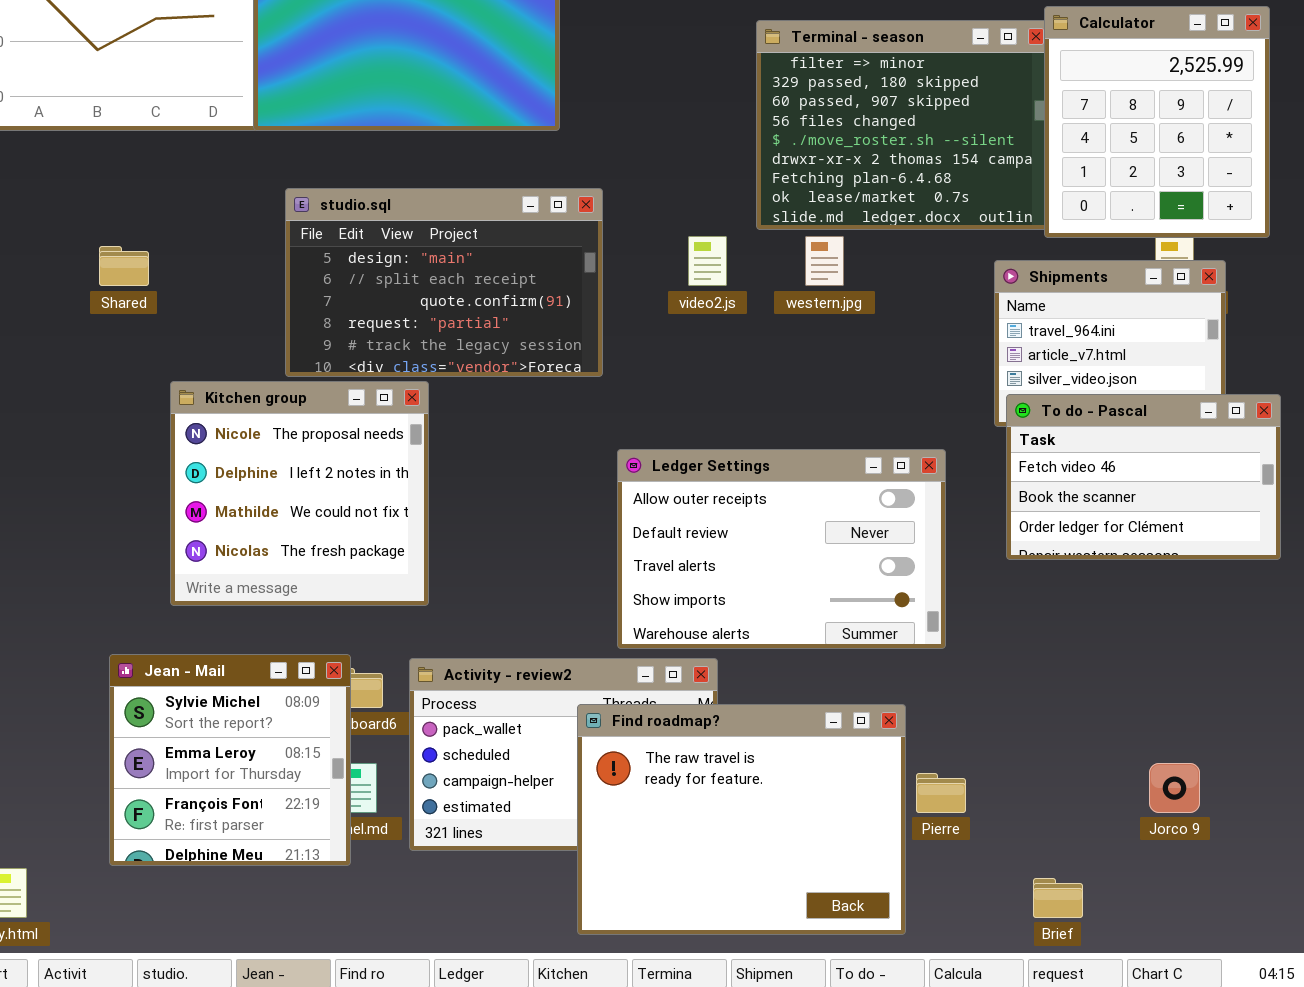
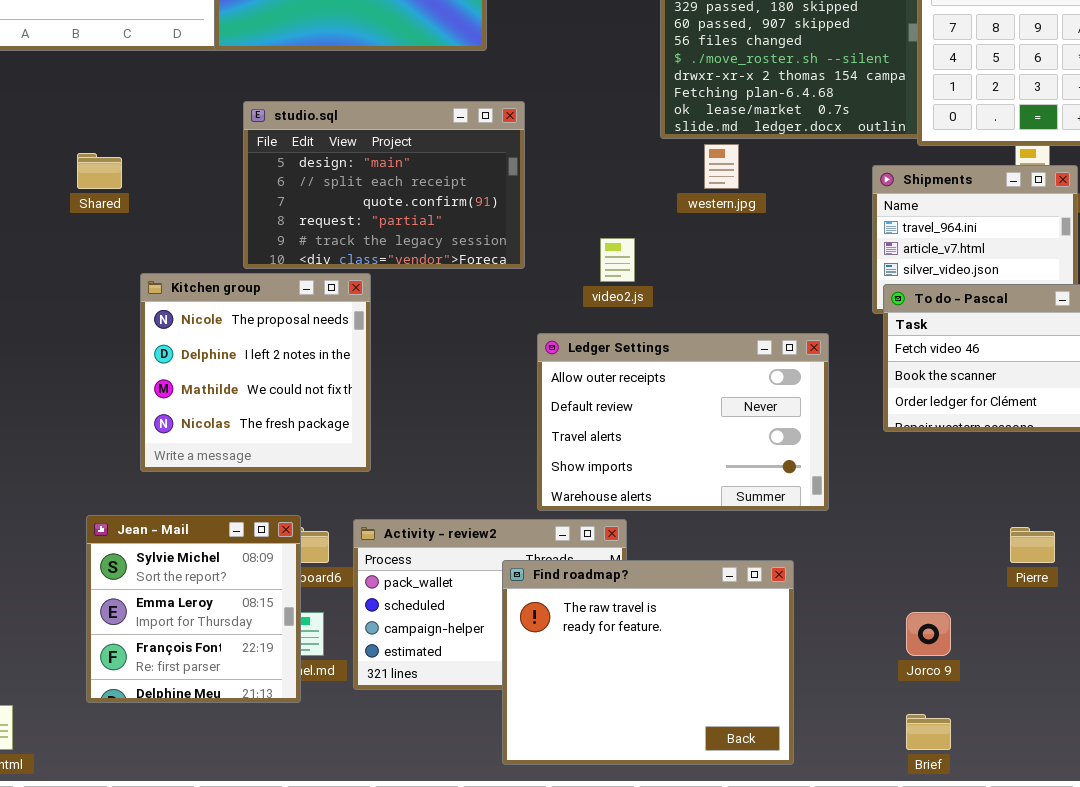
video2.js: [688,236,727,286] -> [600,238,635,282], moved
Jorco 9: [1149,763,1200,813] -> [906,612,951,656], moved
Pierre: [916,773,966,813] -> [1010,527,1055,563], moved

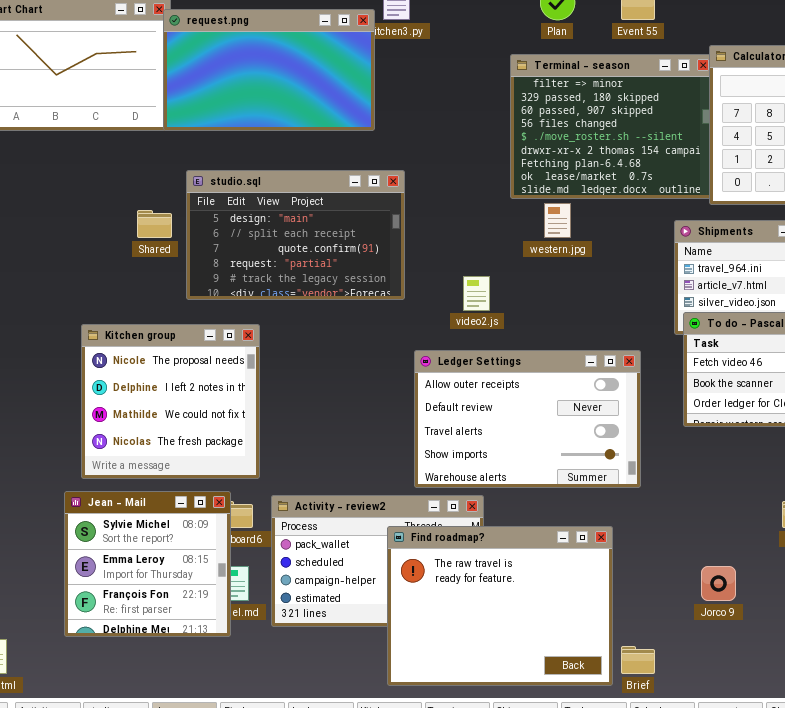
Shared: [77,153,122,189] -> [137,210,172,238], moved
Kitchen group: [140,273,371,472] -> [81,324,260,479], moved
Brief: [906,714,951,750] -> [621,646,655,674], moved

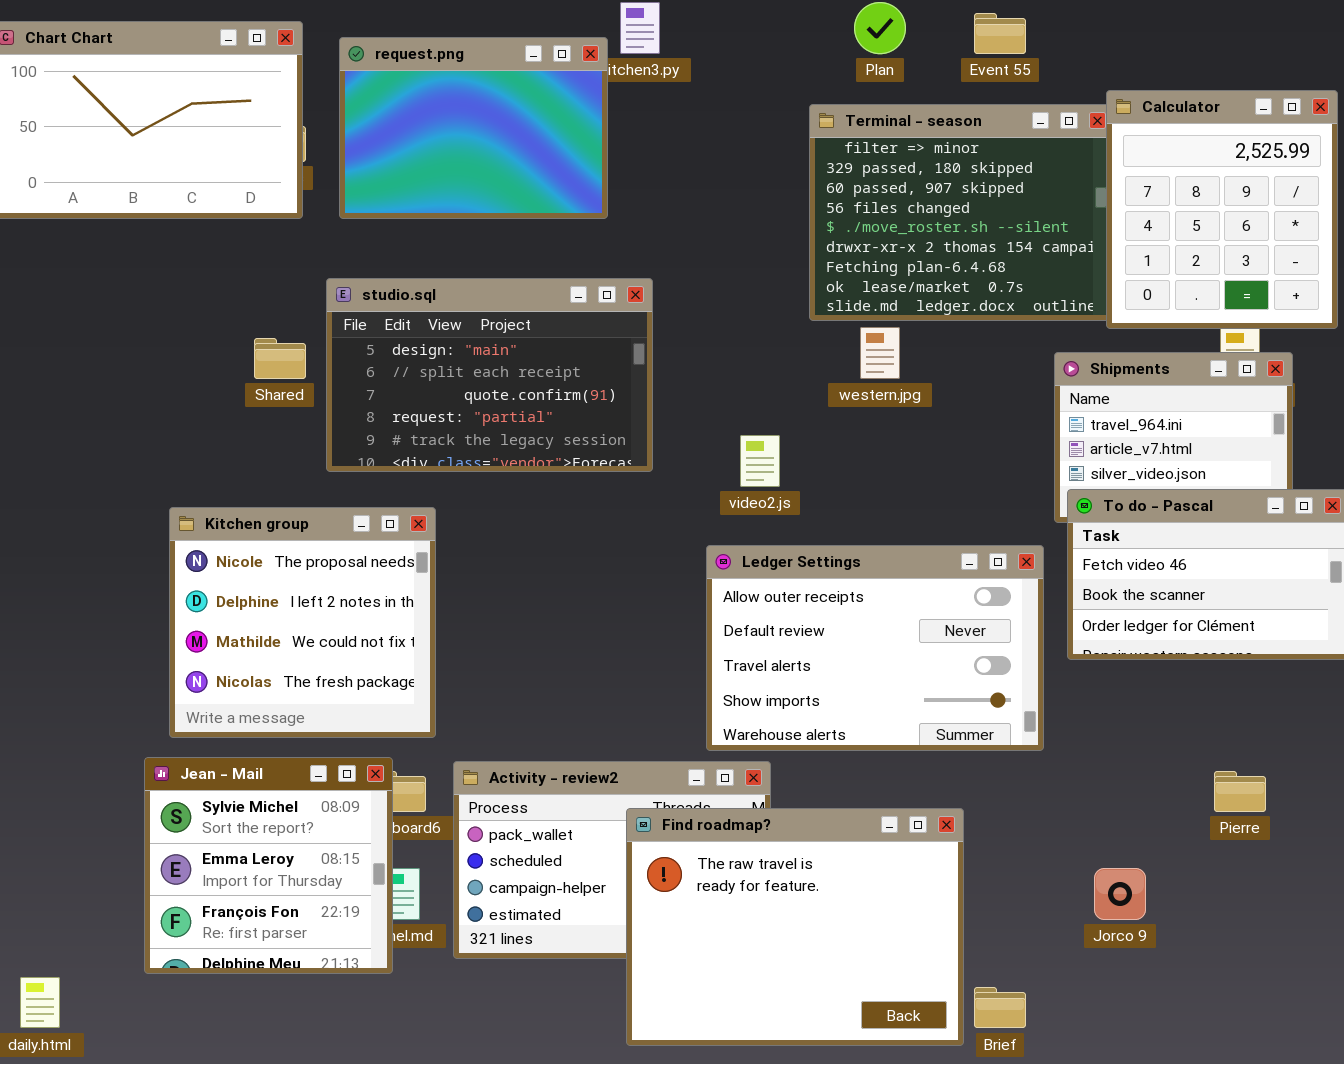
request.png: [163,9,375,131] -> [339,37,608,219], resized
Ledger Settings: [414,350,641,488] -> [706,545,1044,751], moved

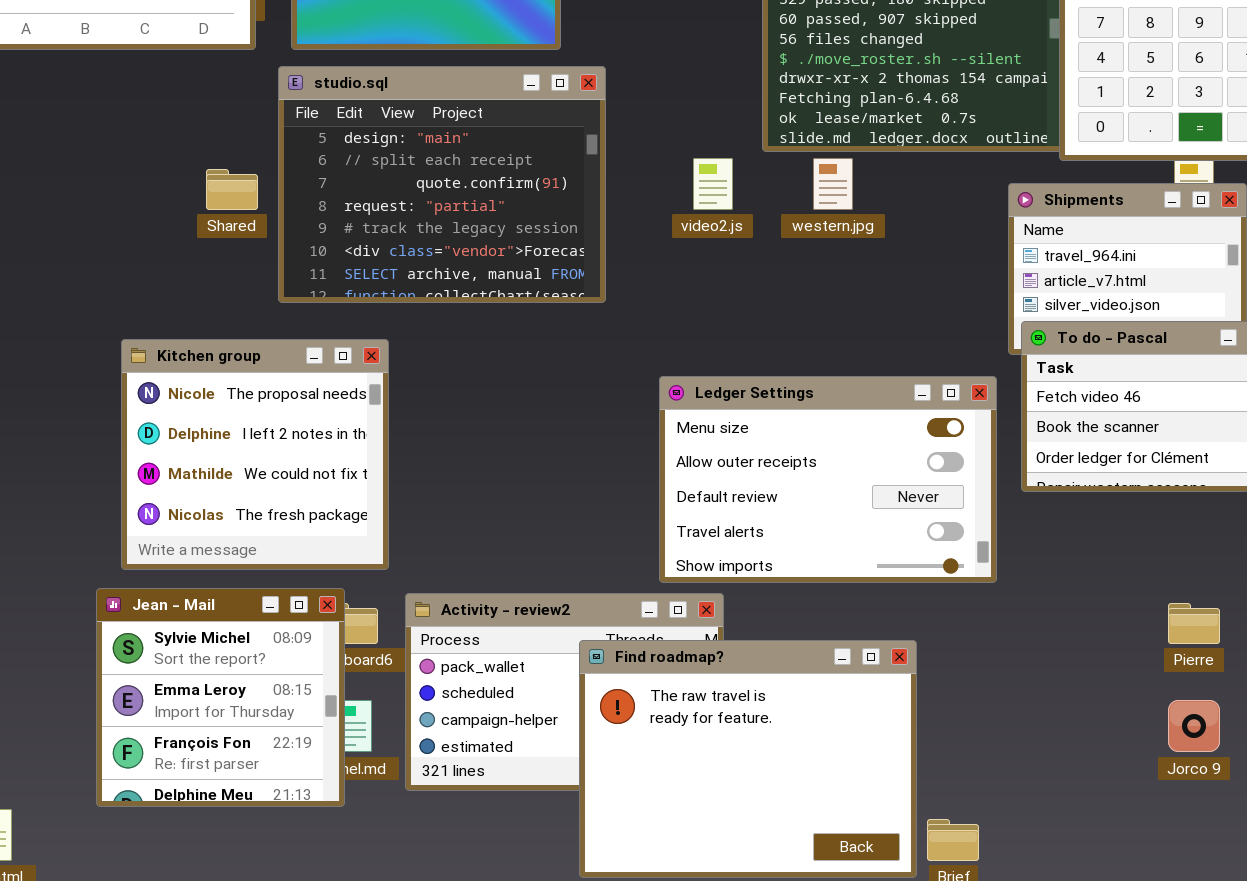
studio.sql: [326,278,653,472] -> [278,66,606,303], resized
video2.js: [740,435,780,487] -> [693,158,733,210], moved
Ledger Settings: [706,545,1044,751] -> [659,376,997,583], scrolled up 1 row
Jorco 9: [1094,868,1146,920] -> [1168,700,1220,752], moved

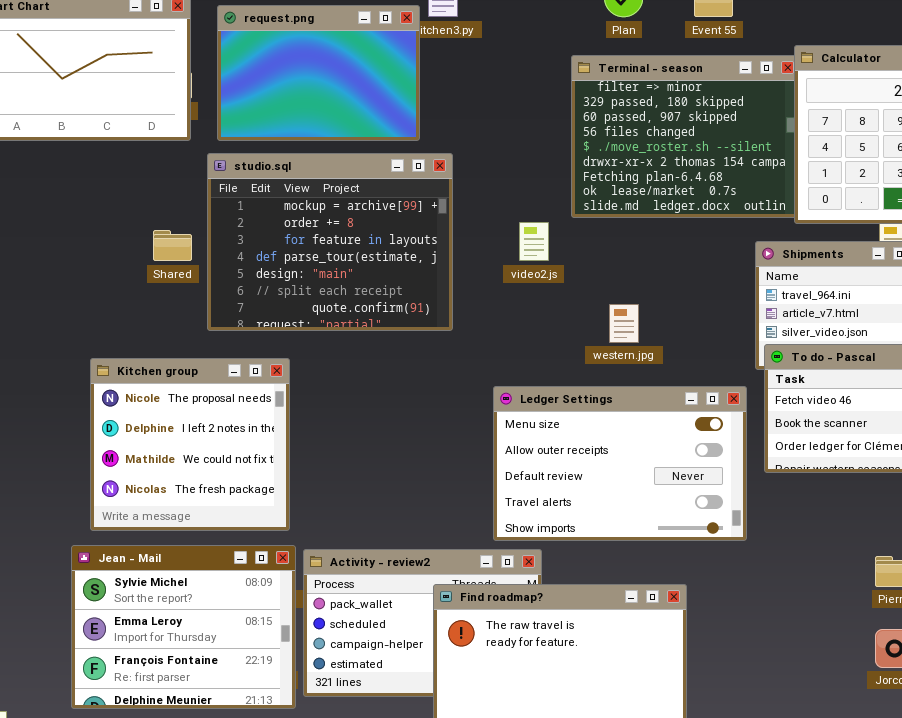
studio.sql: [278,66,606,303] -> [207,153,453,331], scrolled up 4 rows
western.jpg: [813,158,853,210] -> [609,304,639,343], moved
Jean - Mail: [96,588,345,807] -> [71,545,296,709], resized

